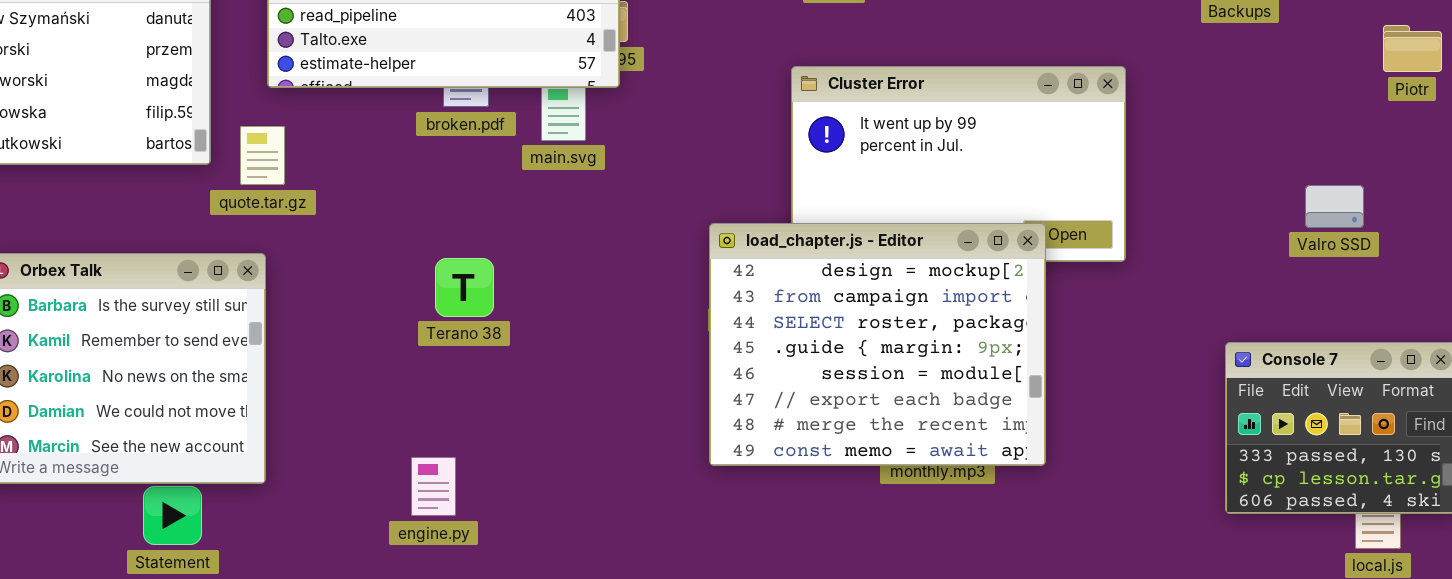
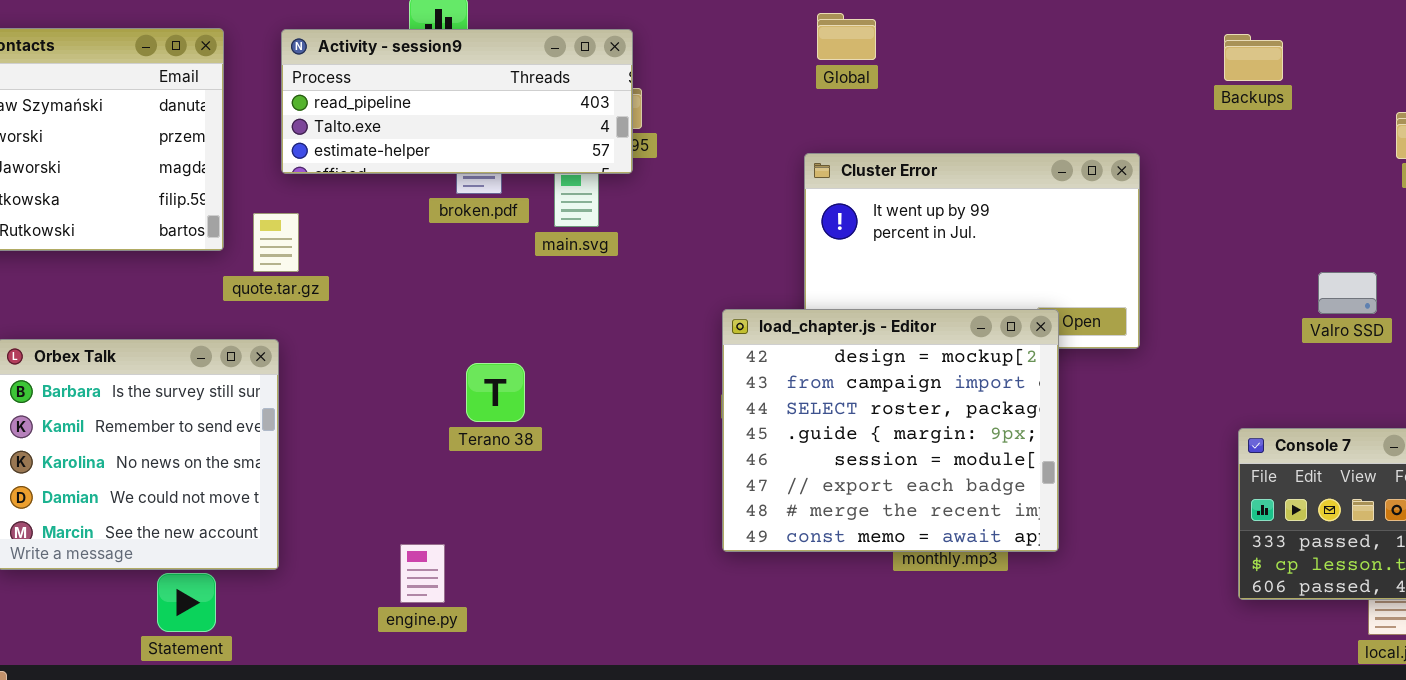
Terano 38: [435,258,494,317] -> [466,363,525,422], moved
engine.py: [411,457,456,516] -> [400,544,445,603], moved

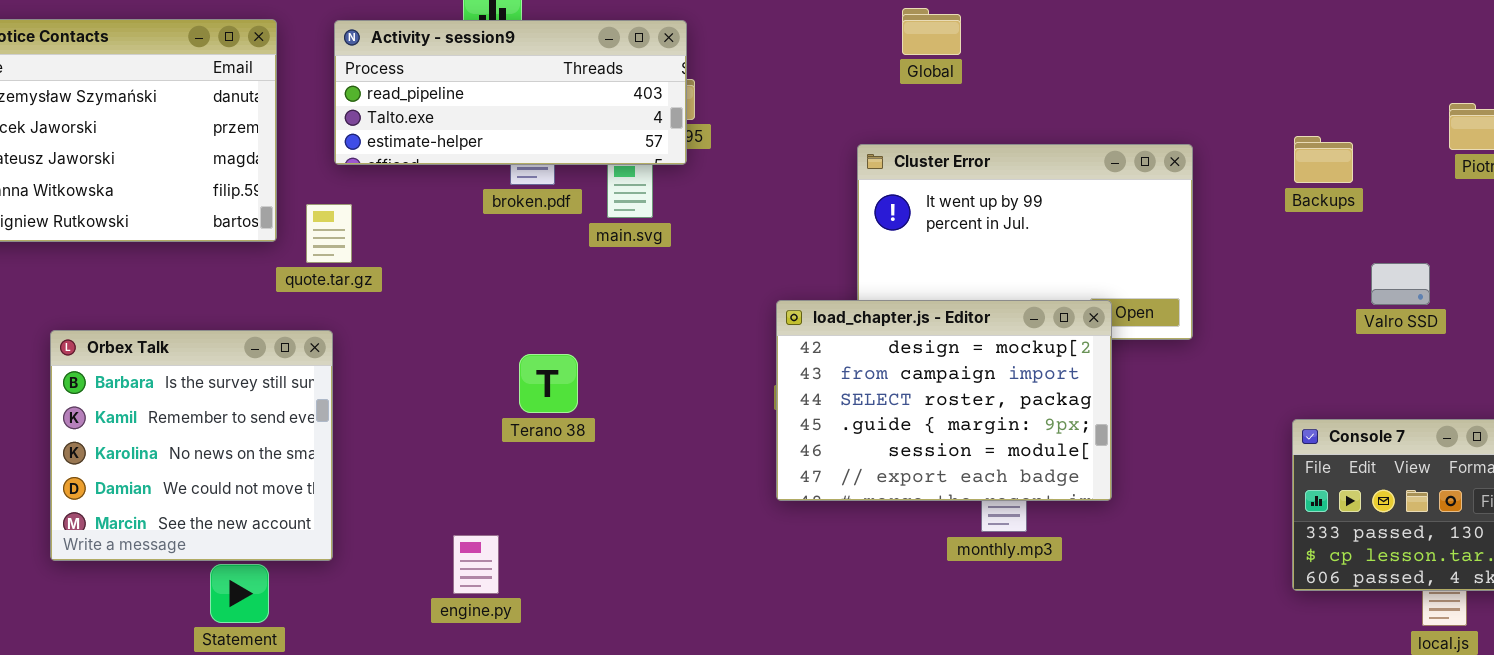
Global: [817,13,876,60] -> [902,8,961,55], moved
Backups: [1224,34,1283,81] -> [1294,136,1353,183], moved
load_chapter.js - Editor: [722,309,1059,552] -> [776,300,1112,501], resized

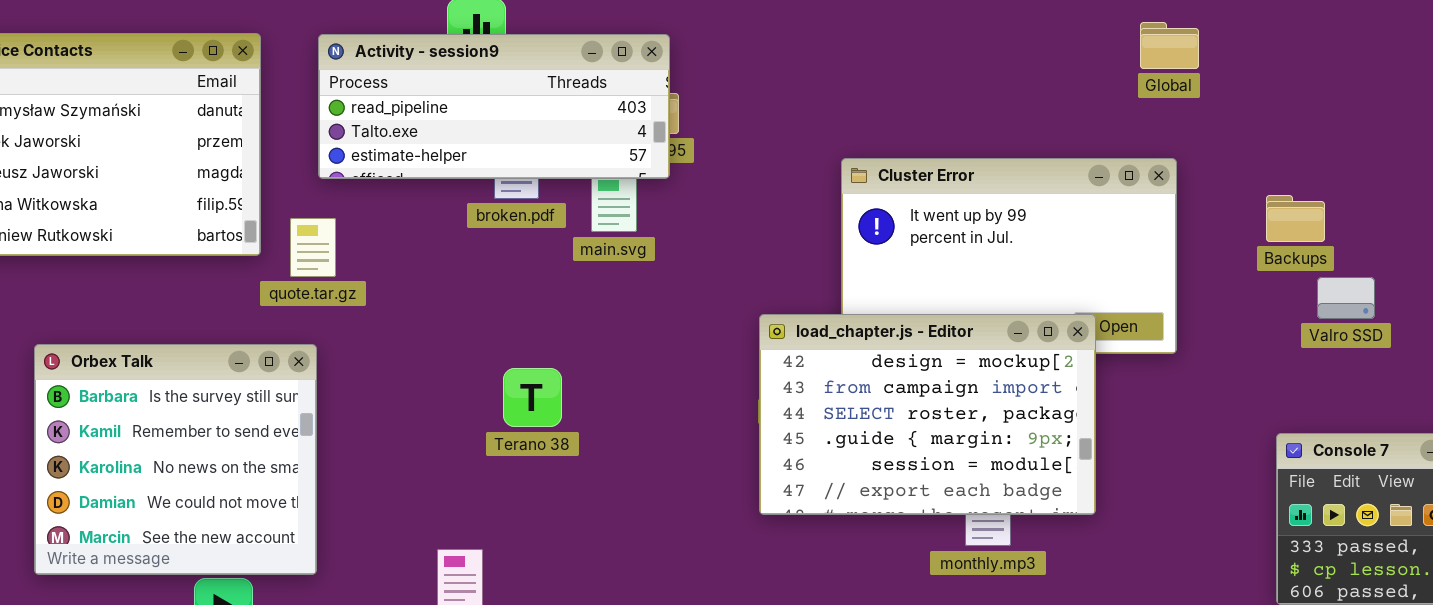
Global: [902,8,961,55] -> [1140,22,1199,69], moved
Backups: [1294,136,1353,183] -> [1266,195,1325,242], moved
Valro SSD: [1371,263,1430,305] -> [1317,277,1375,319], moved

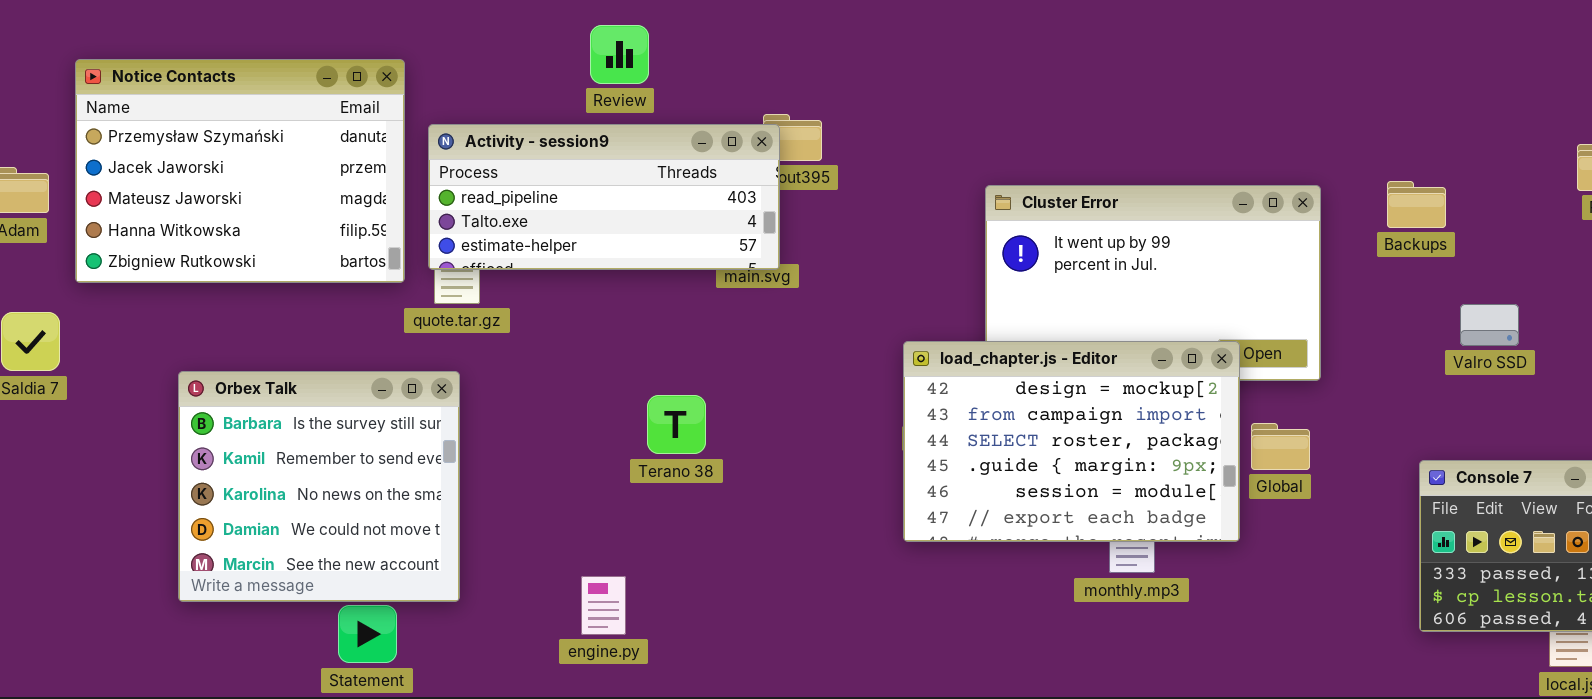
Global: [1140,22,1199,69] -> [1251,423,1310,470], moved
Activity - session9: [318,34,670,179] -> [428,124,780,270], moved
Backups: [1266,195,1325,242] -> [1387,181,1446,228], moved

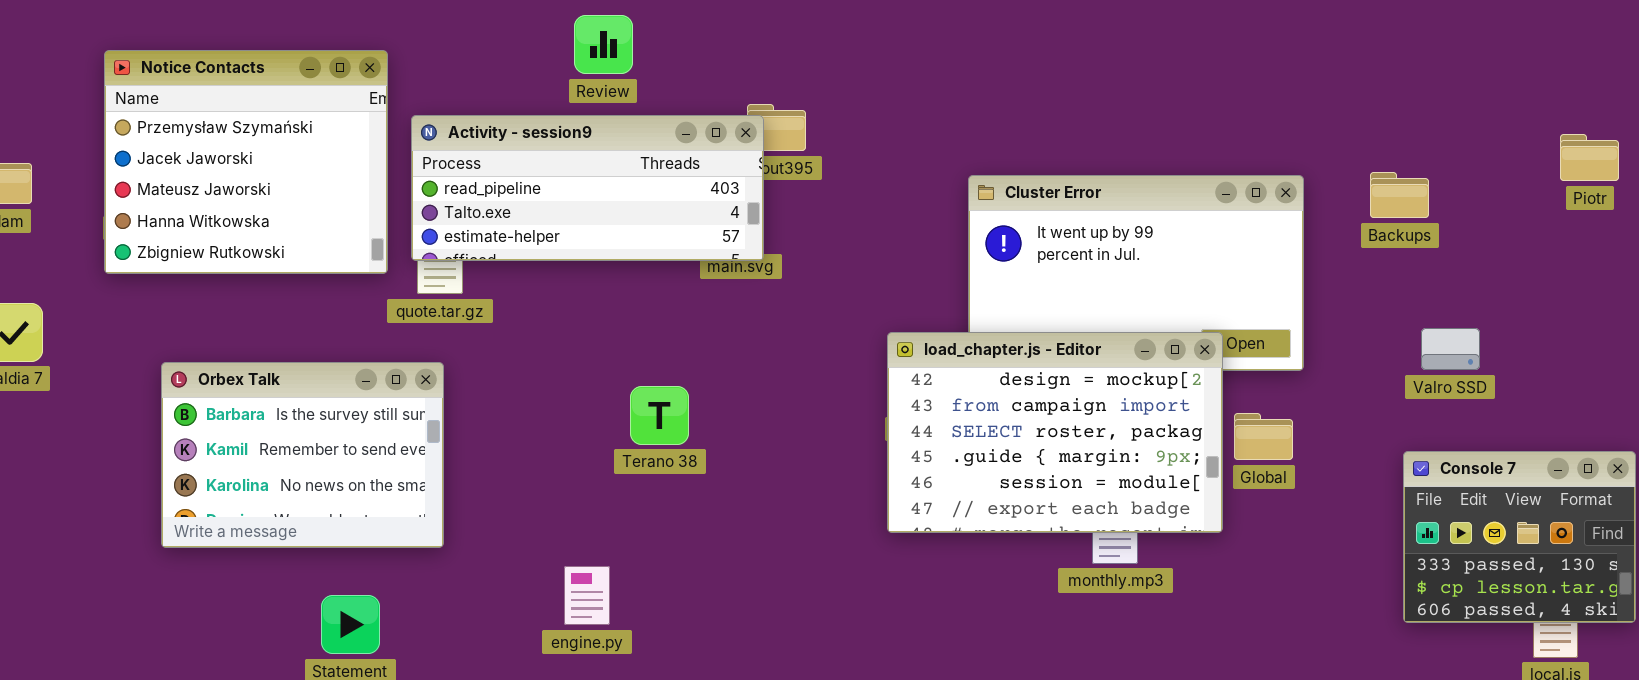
Notice Contacts: [75,59,405,283] -> [104,50,388,274], resized
Valro SSD: [1460,304,1519,346] -> [1421,328,1480,370], moved
Orbex Talk: [178,371,460,602] -> [161,362,444,548], resized

